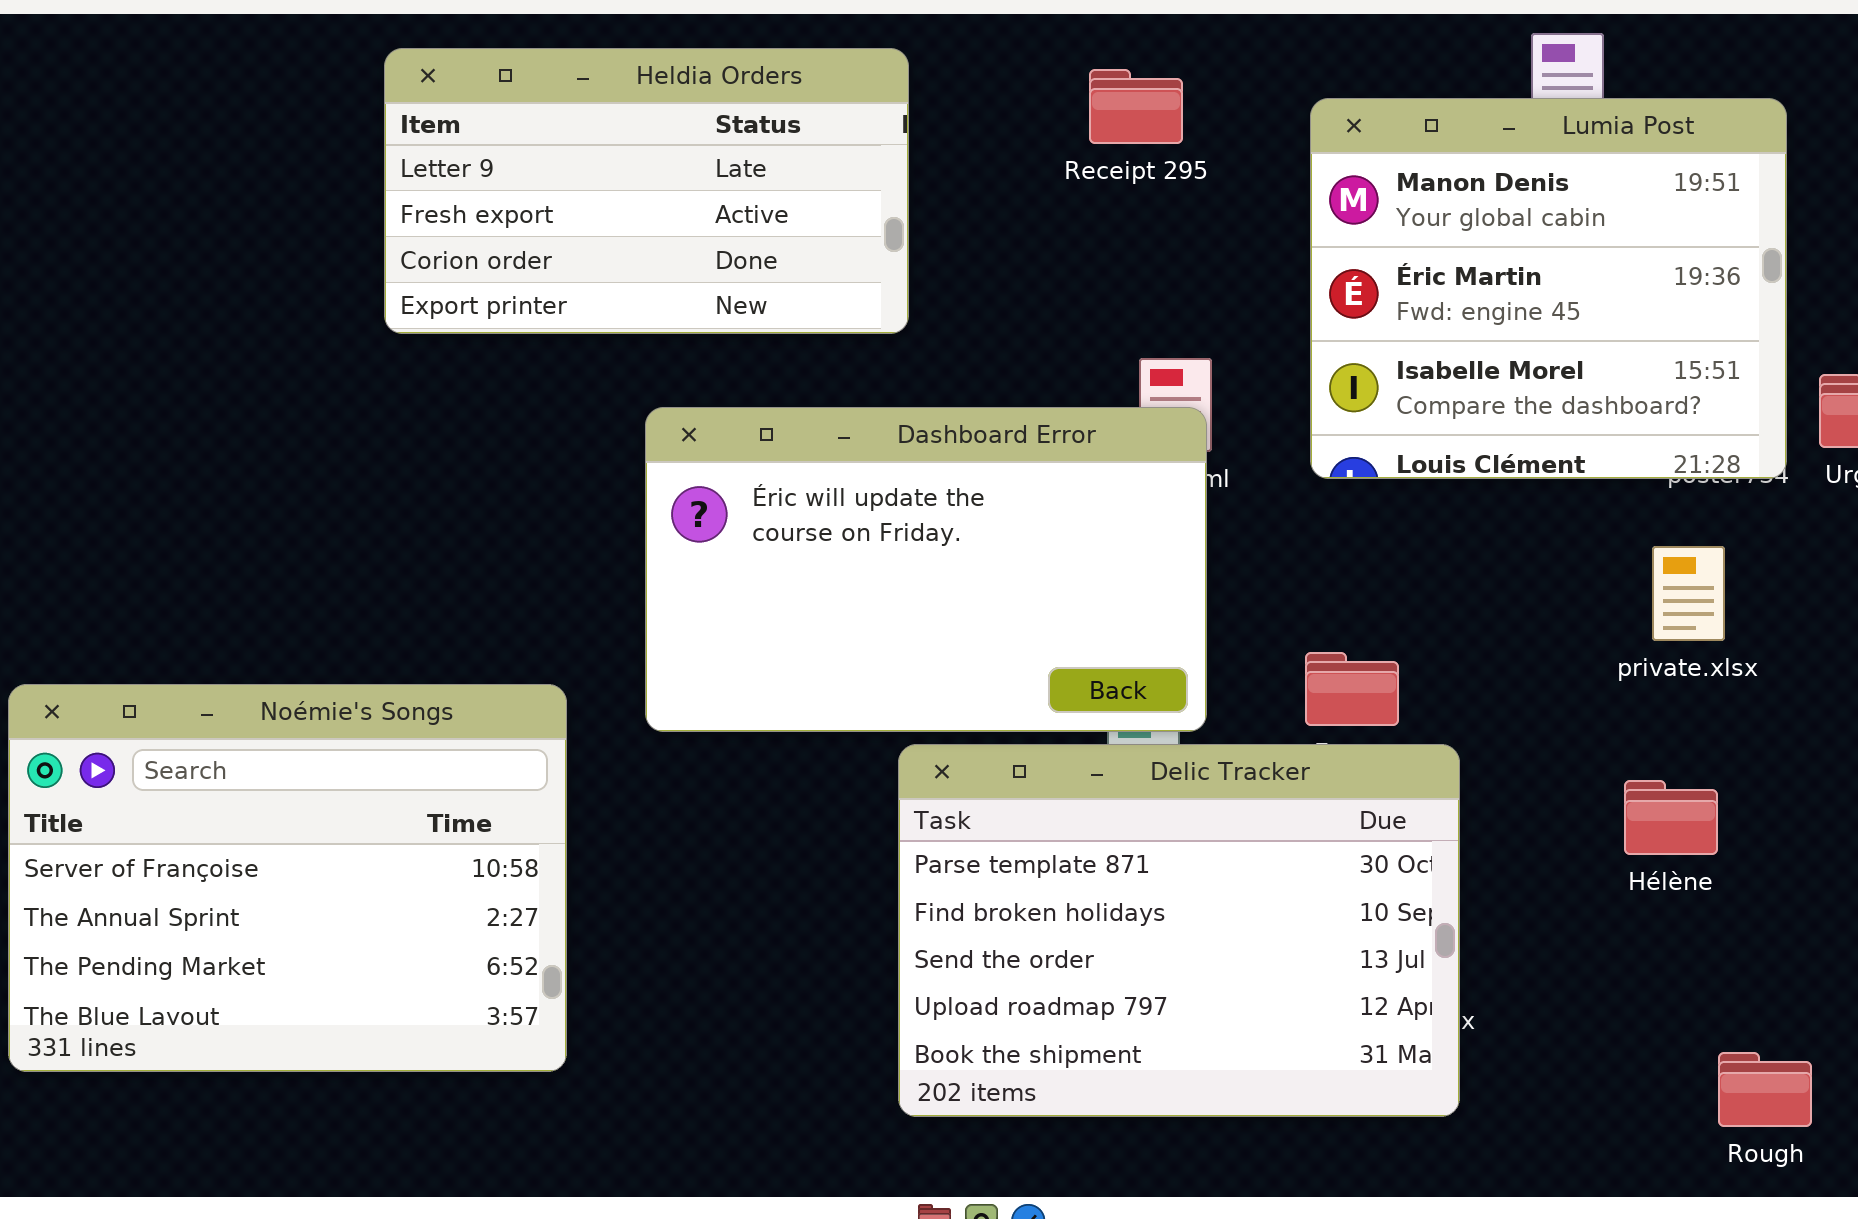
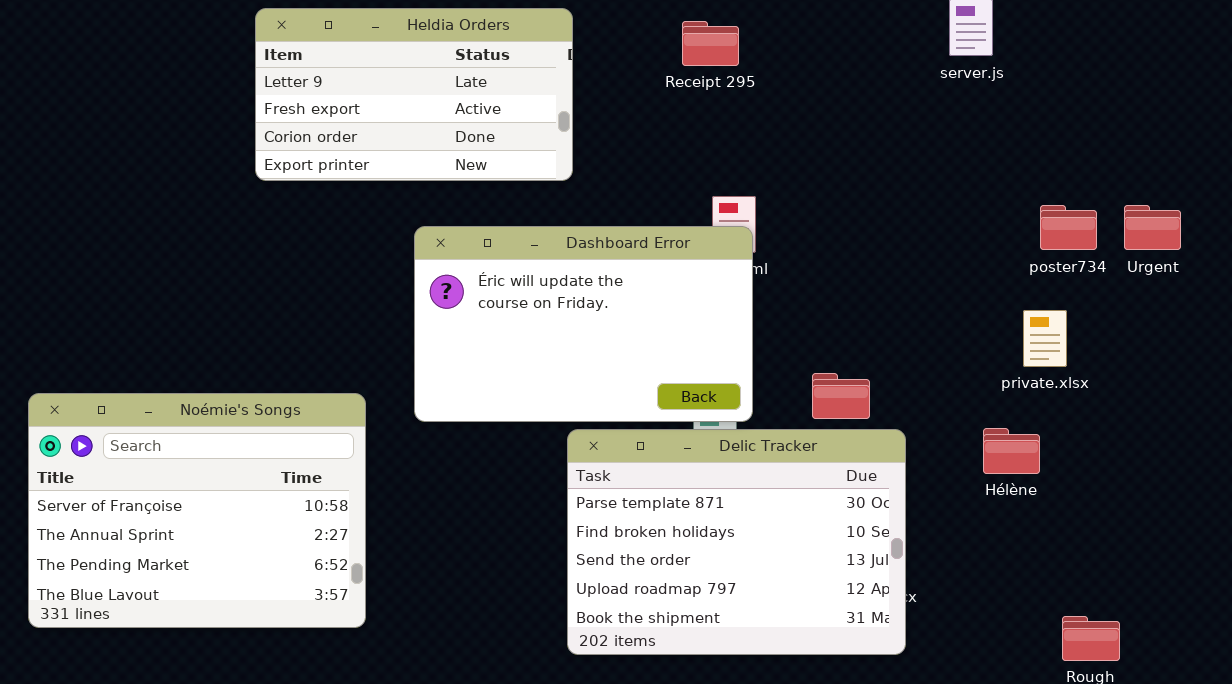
Lumia Post: [1310,98,1787,479] -> none, closed
Hélène: [1624,780,1718,855] -> [983,428,1040,474], moved

